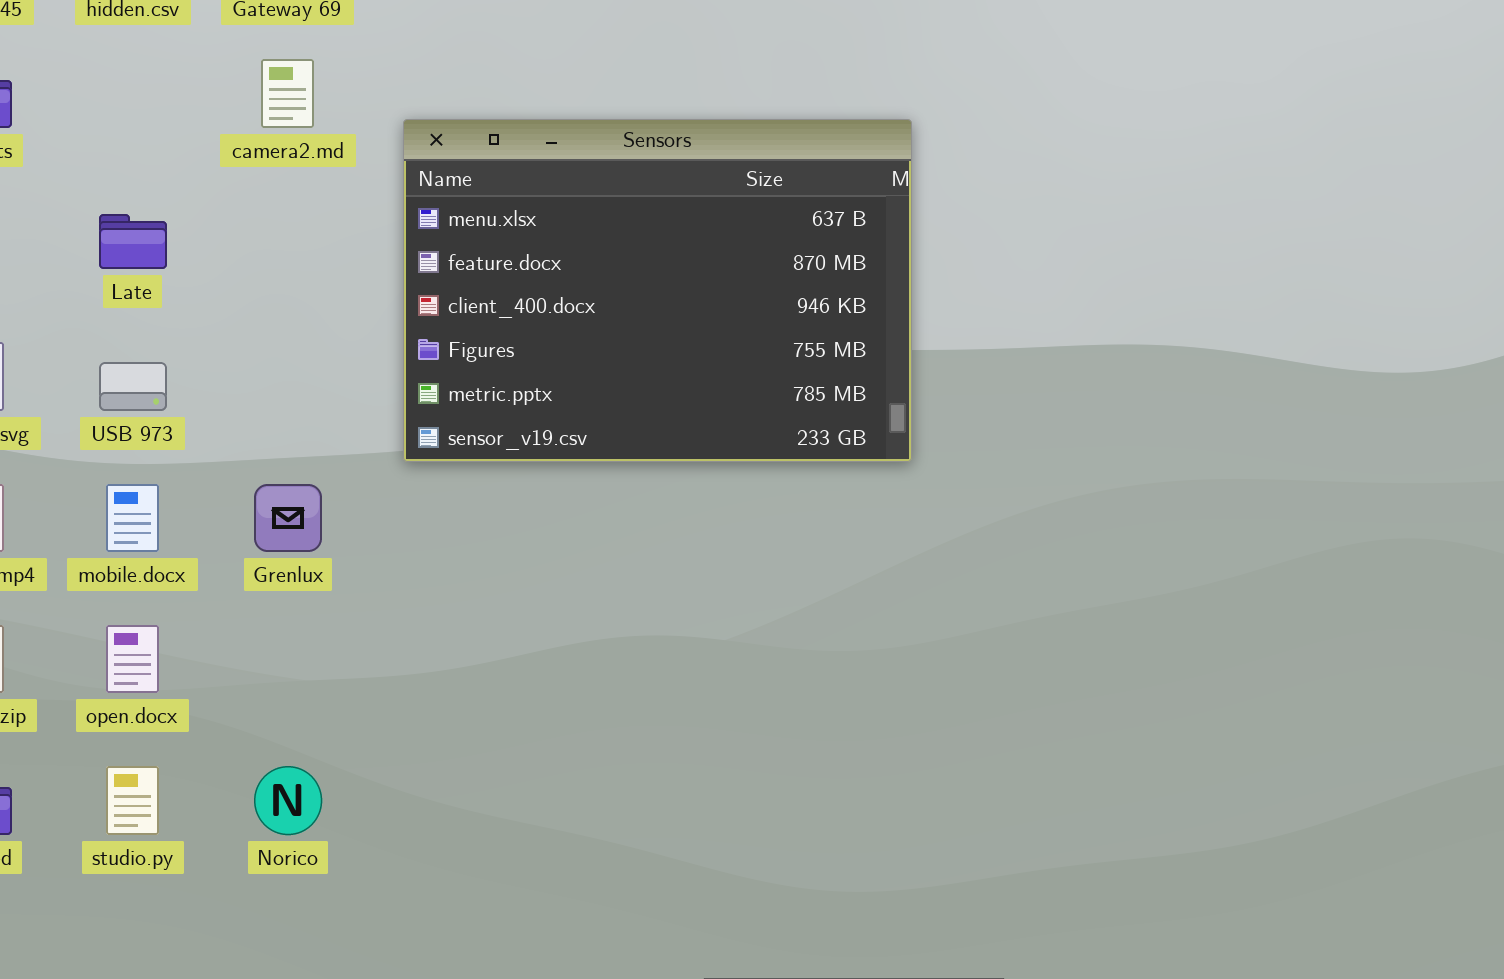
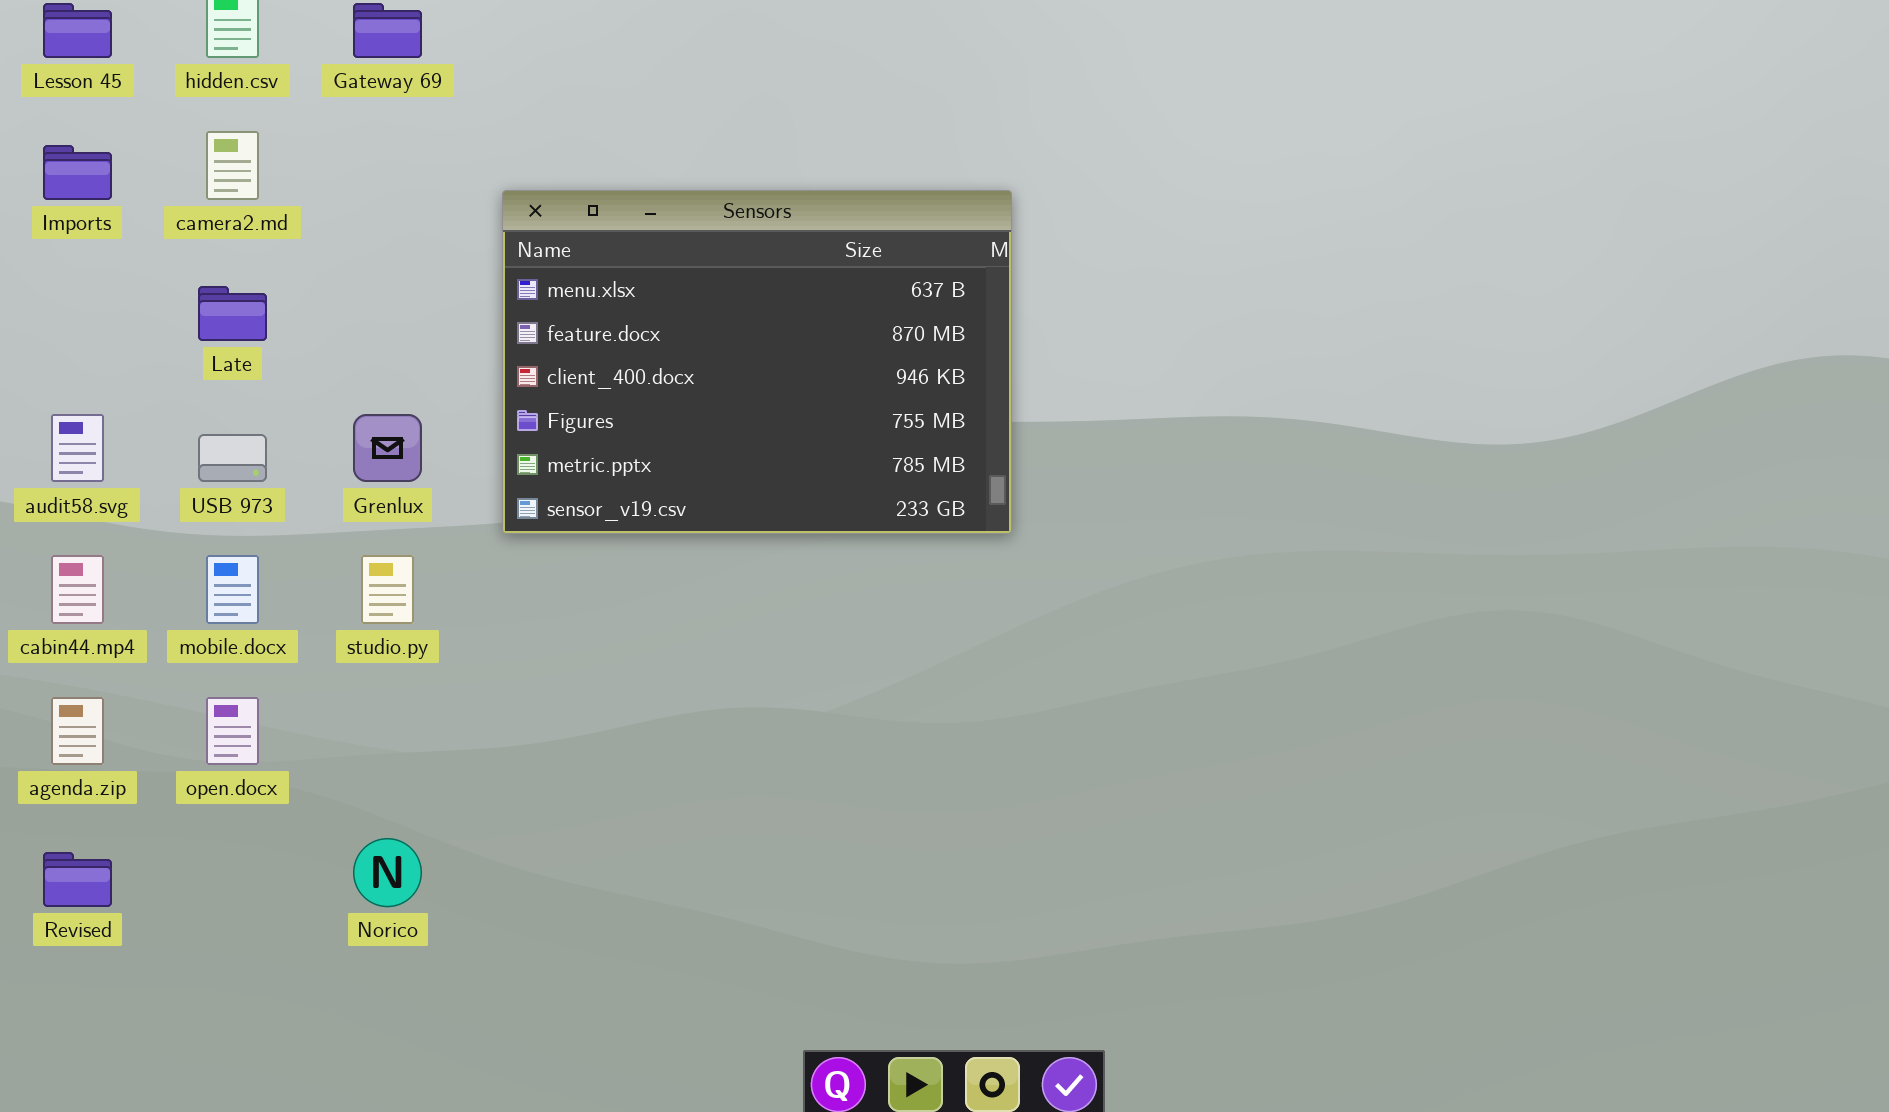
camera2.md: [261,59,314,128] -> [206,131,259,200], moved
Grenlux: [254,484,322,552] -> [353,414,422,482], moved
studio.py: [106,766,159,835] -> [361,555,414,624], moved

